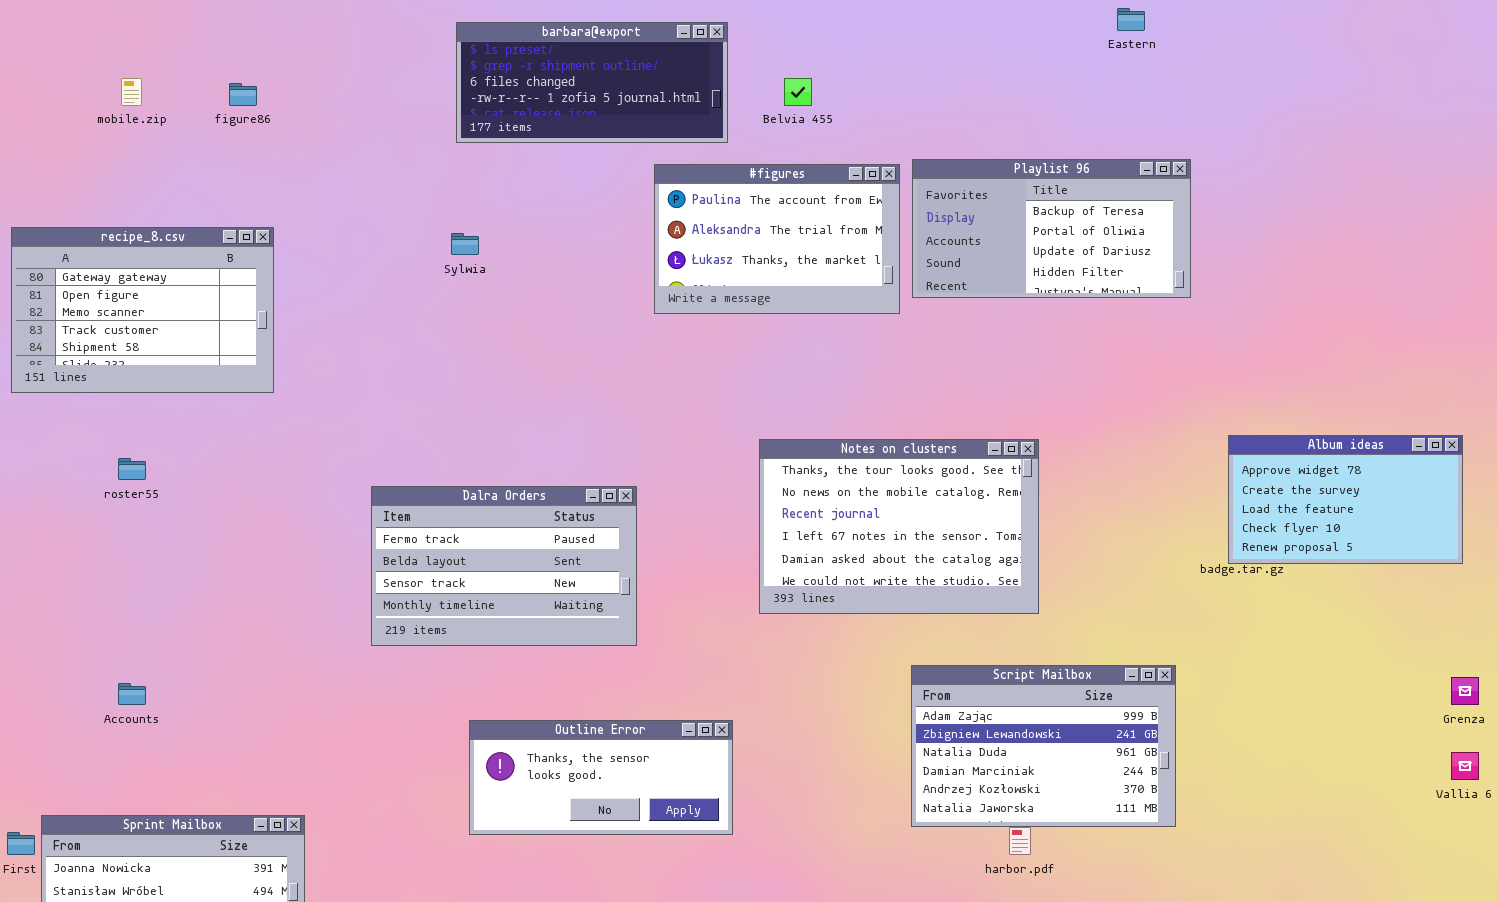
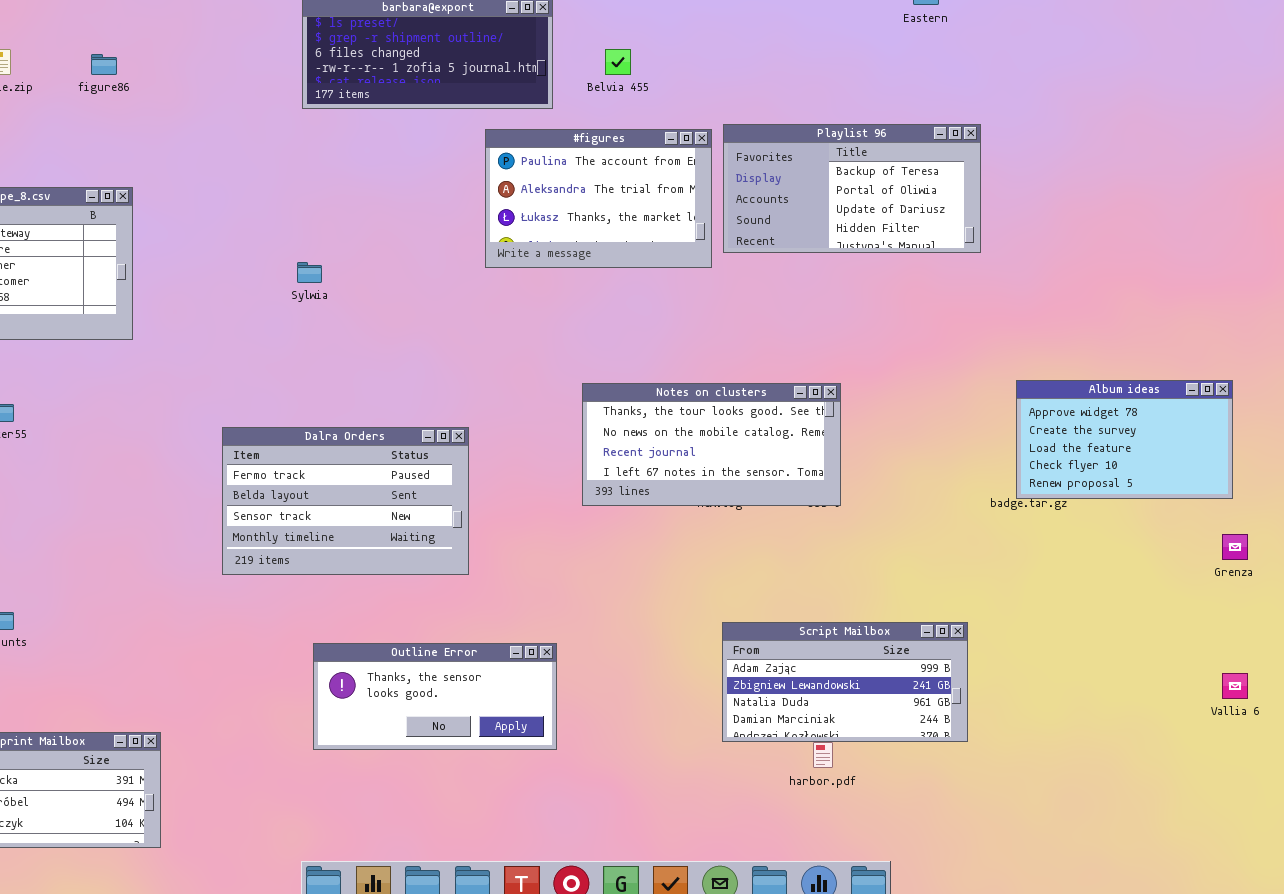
Sylwia: [451,233,479,255] -> [297,262,322,283], moved
Notes on clusters: [759,439,1039,614] -> [582,383,841,506], resized
Script Mailbox: [911,665,1176,827] -> [722,622,968,742], resized
Grenza: [1451,677,1479,705] -> [1222,534,1248,560], moved

